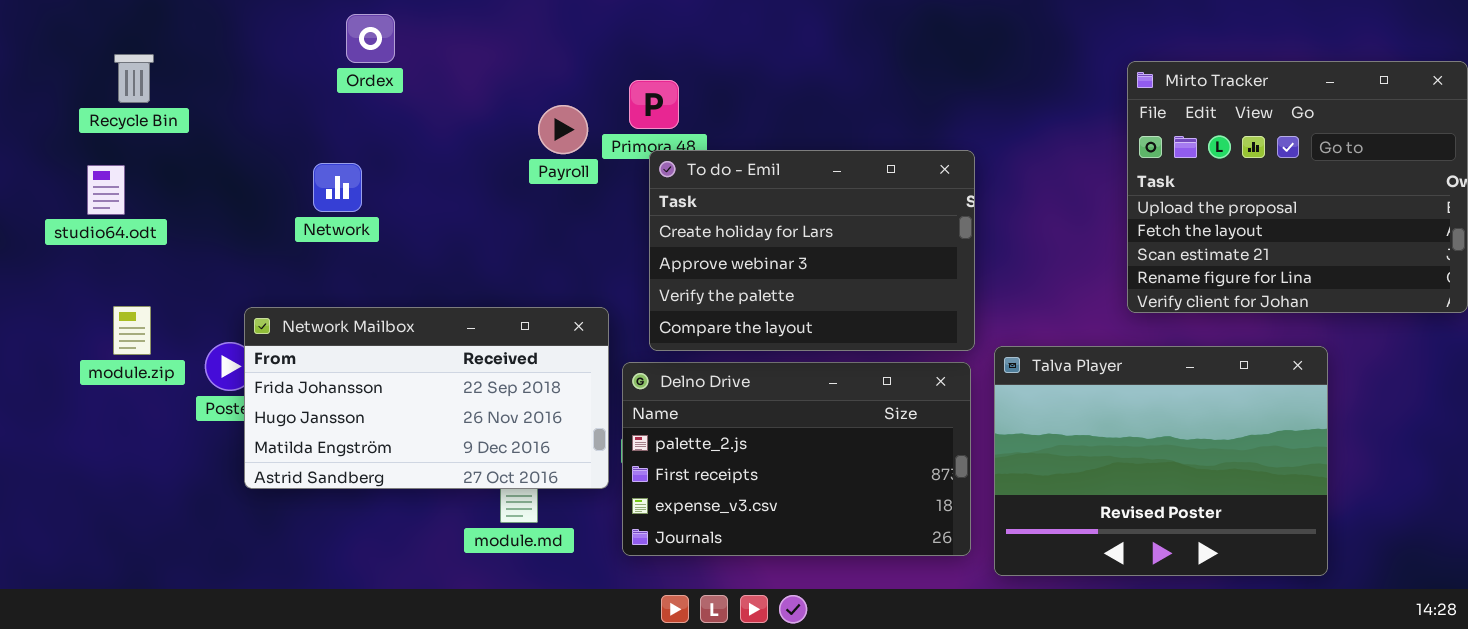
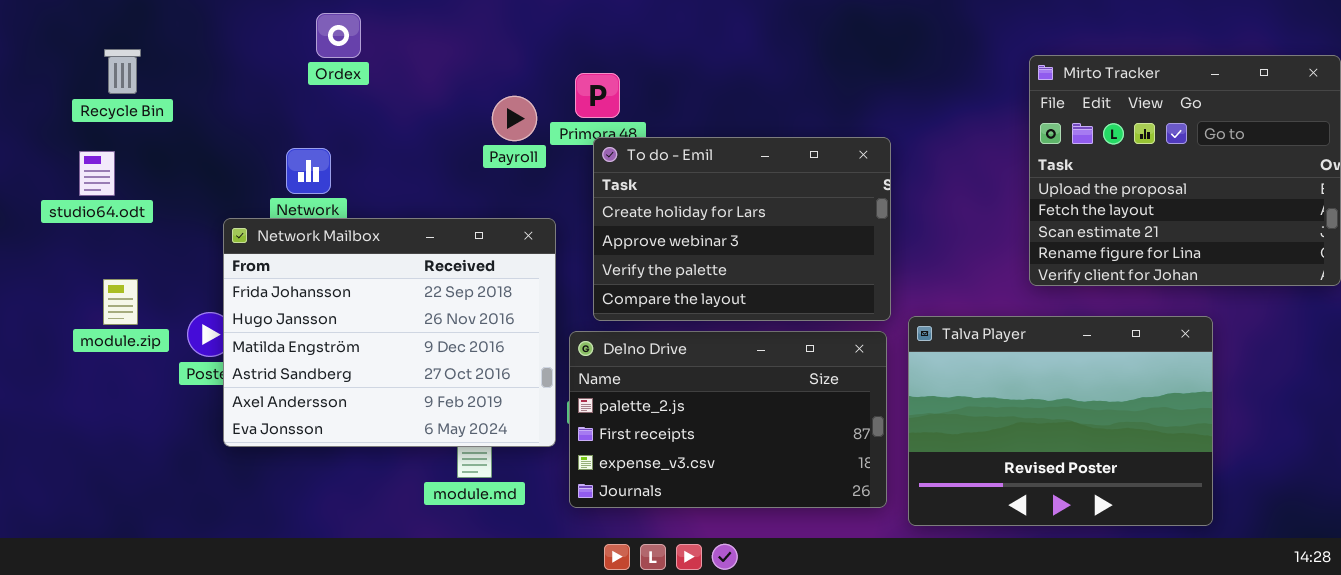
Network Mailbox: [244,307,609,489] -> [223,218,556,447], resized

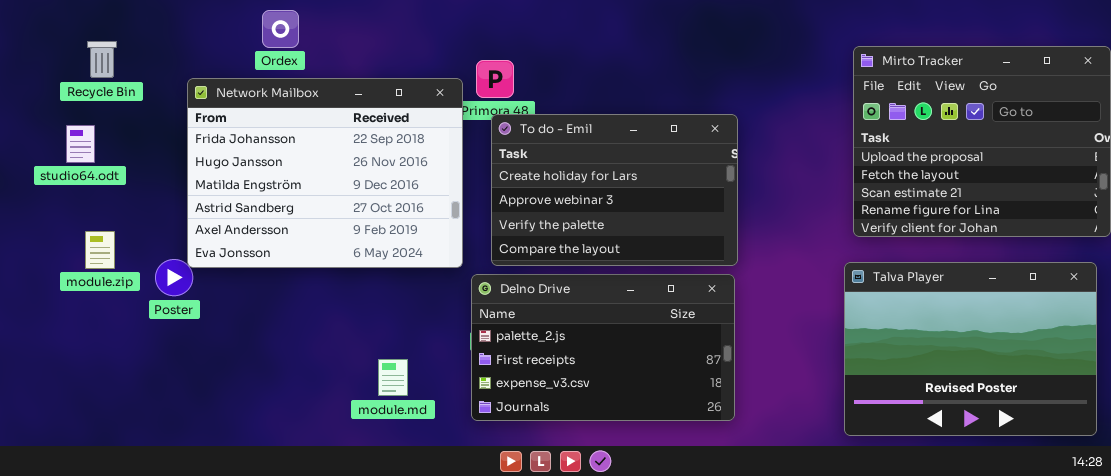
Network Mailbox: [223,218,556,447] -> [187,78,463,268], moved
Talva Player: [908,316,1213,526] -> [844,262,1097,436], moved

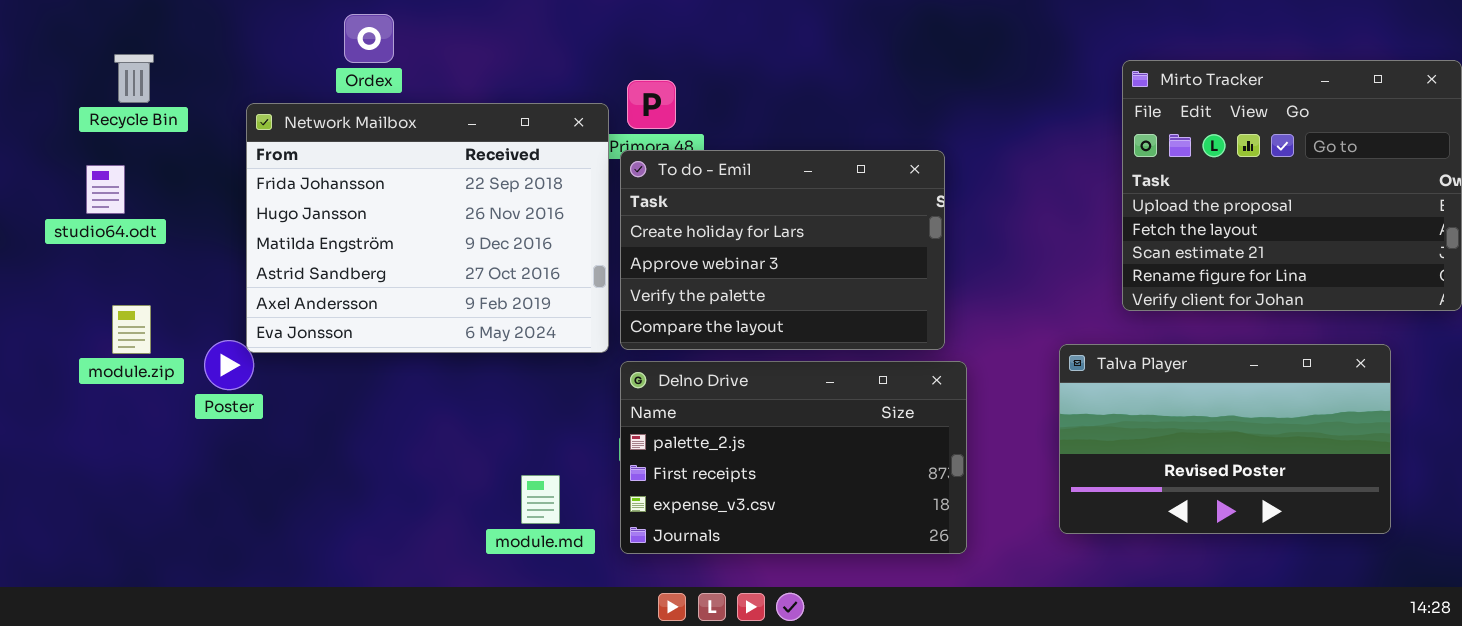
To do - Emil: [491,114,738,266] -> [620,150,945,350], moved
Talva Player: [844,262,1097,436] -> [1059,344,1391,534], moved, resized
module.md: [378,359,408,396] -> [521,475,560,524], moved

